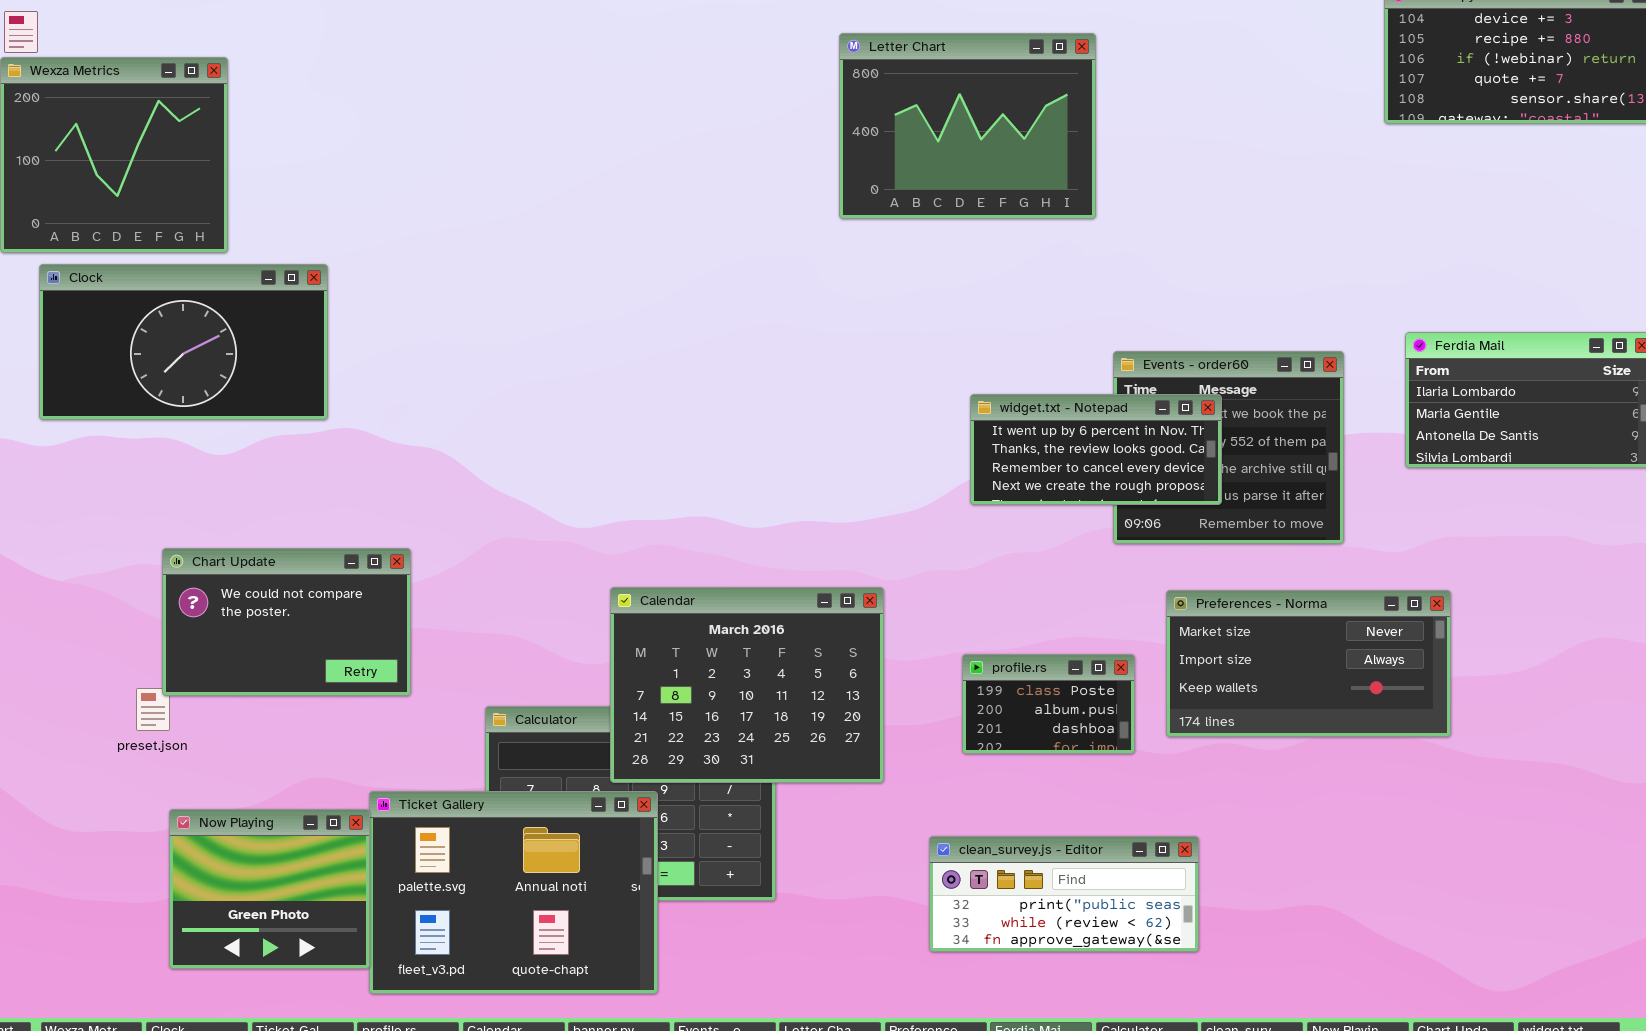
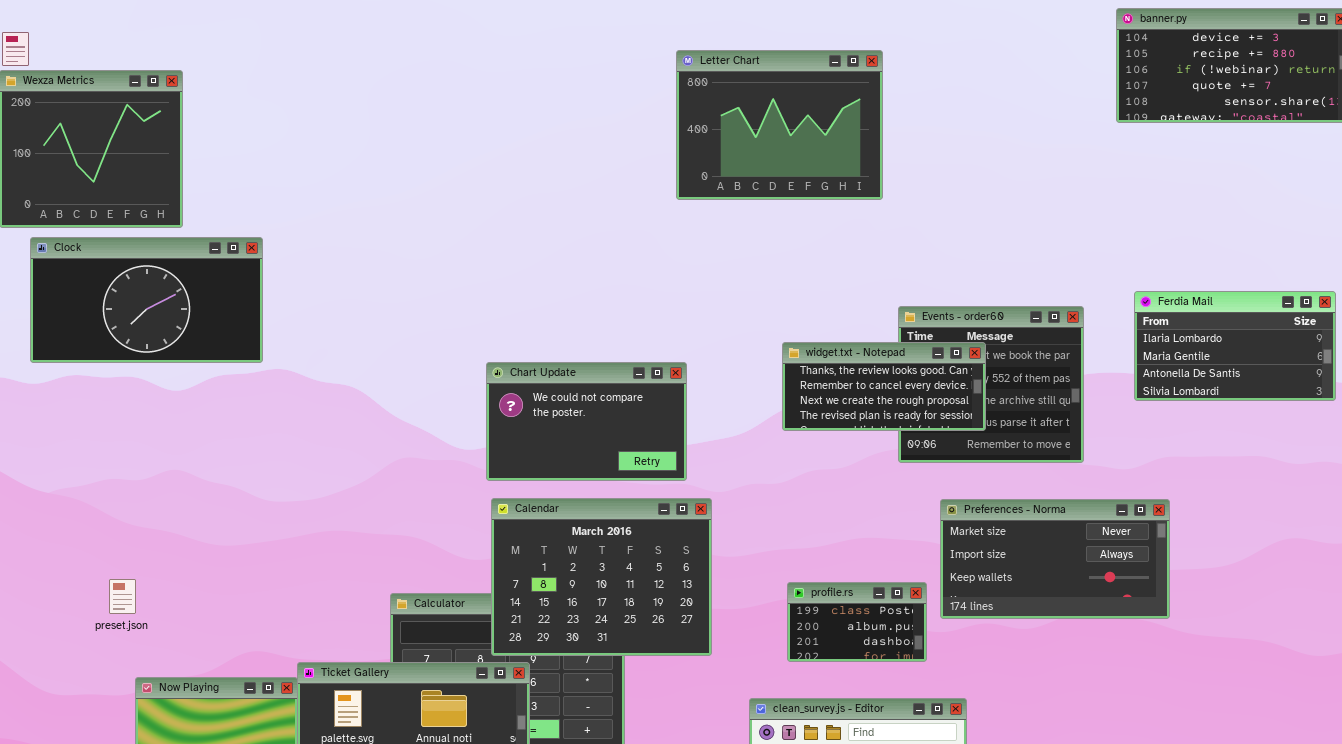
widget.txt - Notepad: [970,394,1222,505] -> [782,342,986,431], scrolled down 1 row
Chart Update: [162,548,411,696] -> [486,362,687,481], moved
profile.rs: [962,654,1135,754] -> [787,582,927,662], moved

